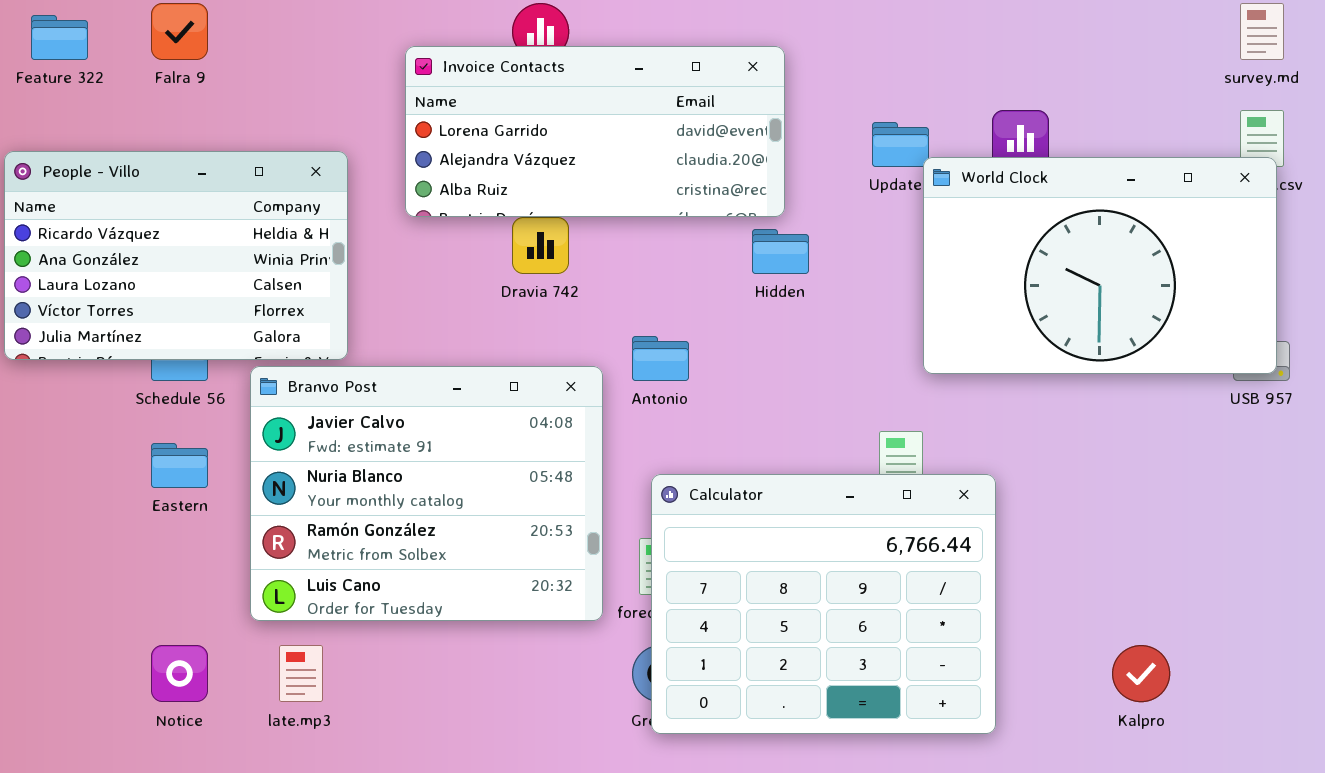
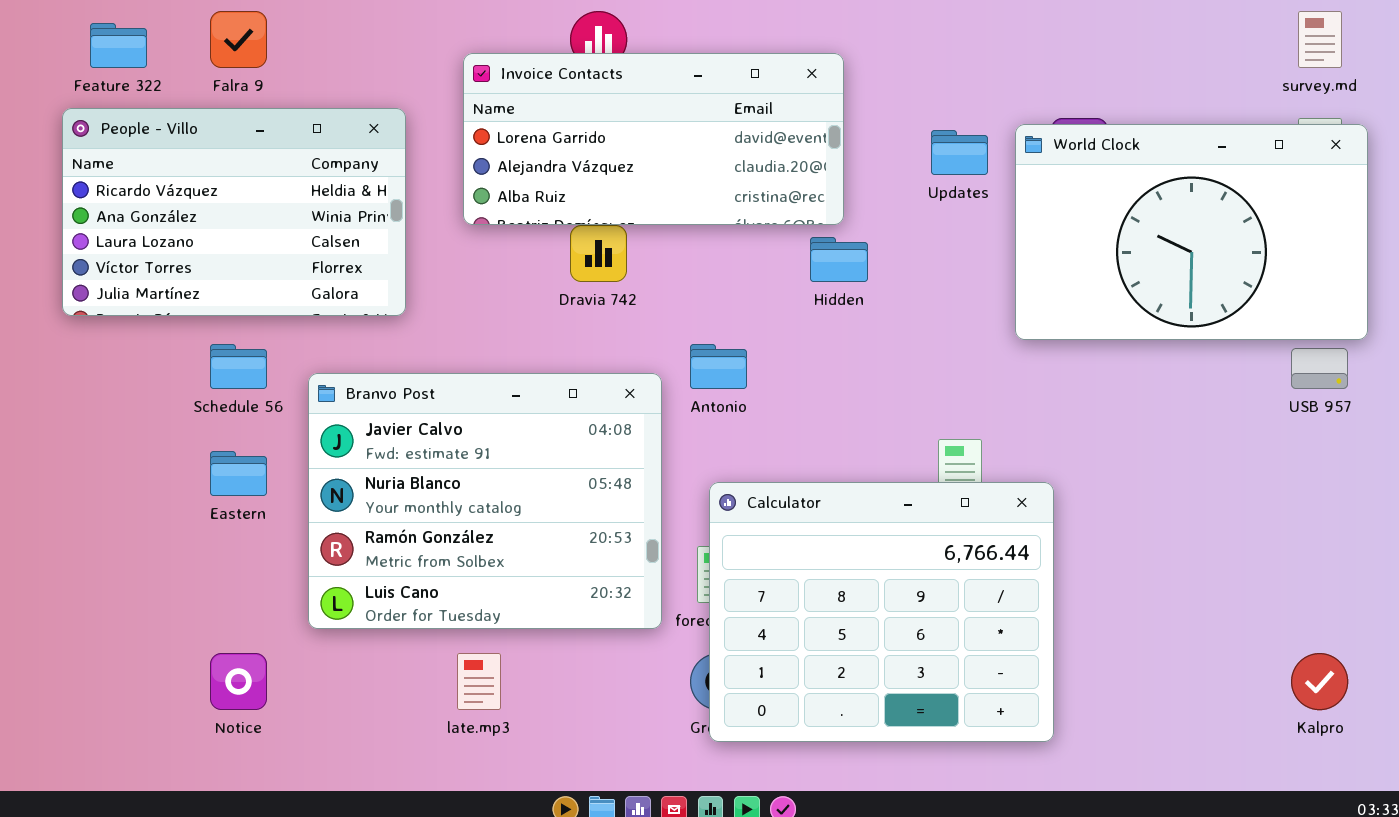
People - Villo: [4,151,348,360] -> [62,108,406,316], moved
World Clock: [923,157,1277,374] -> [1015,124,1368,340], moved
late.mp3: [279,645,323,702] -> [457,653,501,710], moved
Kalpro: [1112,645,1170,702] -> [1291,653,1348,710], moved

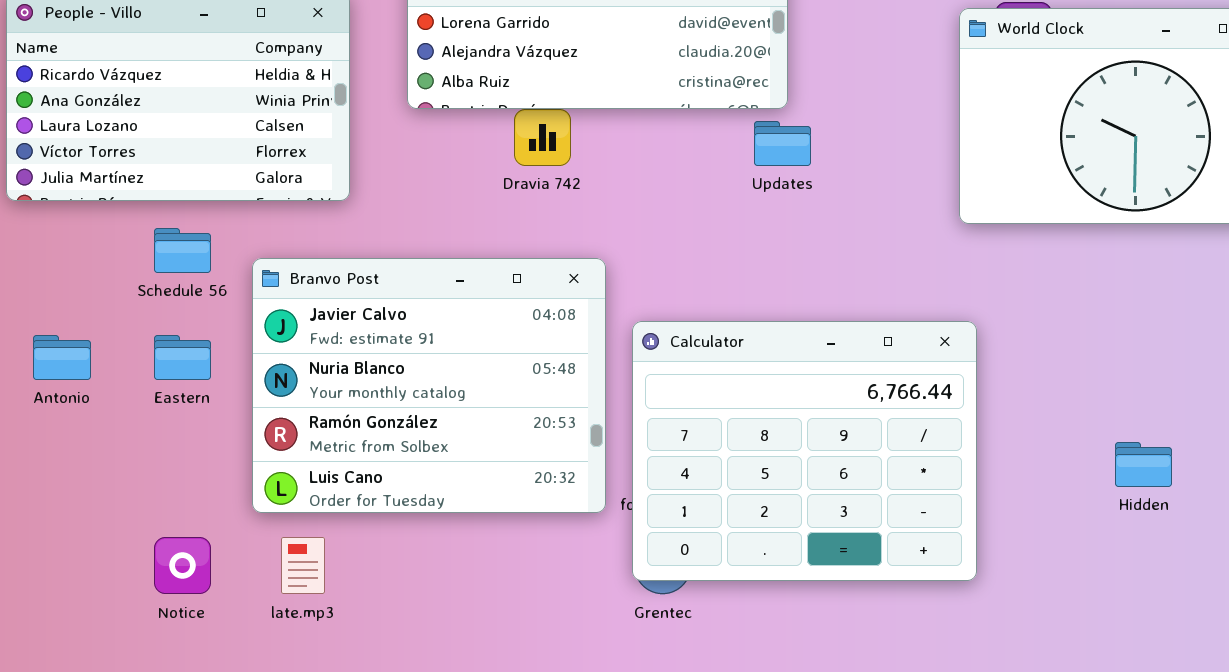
Updates: [931,130,988,175] -> [754,121,811,166], moved
Hidden: [810,237,868,282] -> [1115,442,1172,487], moved
Antonio: [690,344,747,389] -> [33,335,91,380], moved
Calculator: [709,482,1054,742] -> [632,321,977,581], moved
late.mp3: [457,653,501,710] -> [281,537,325,594], moved

